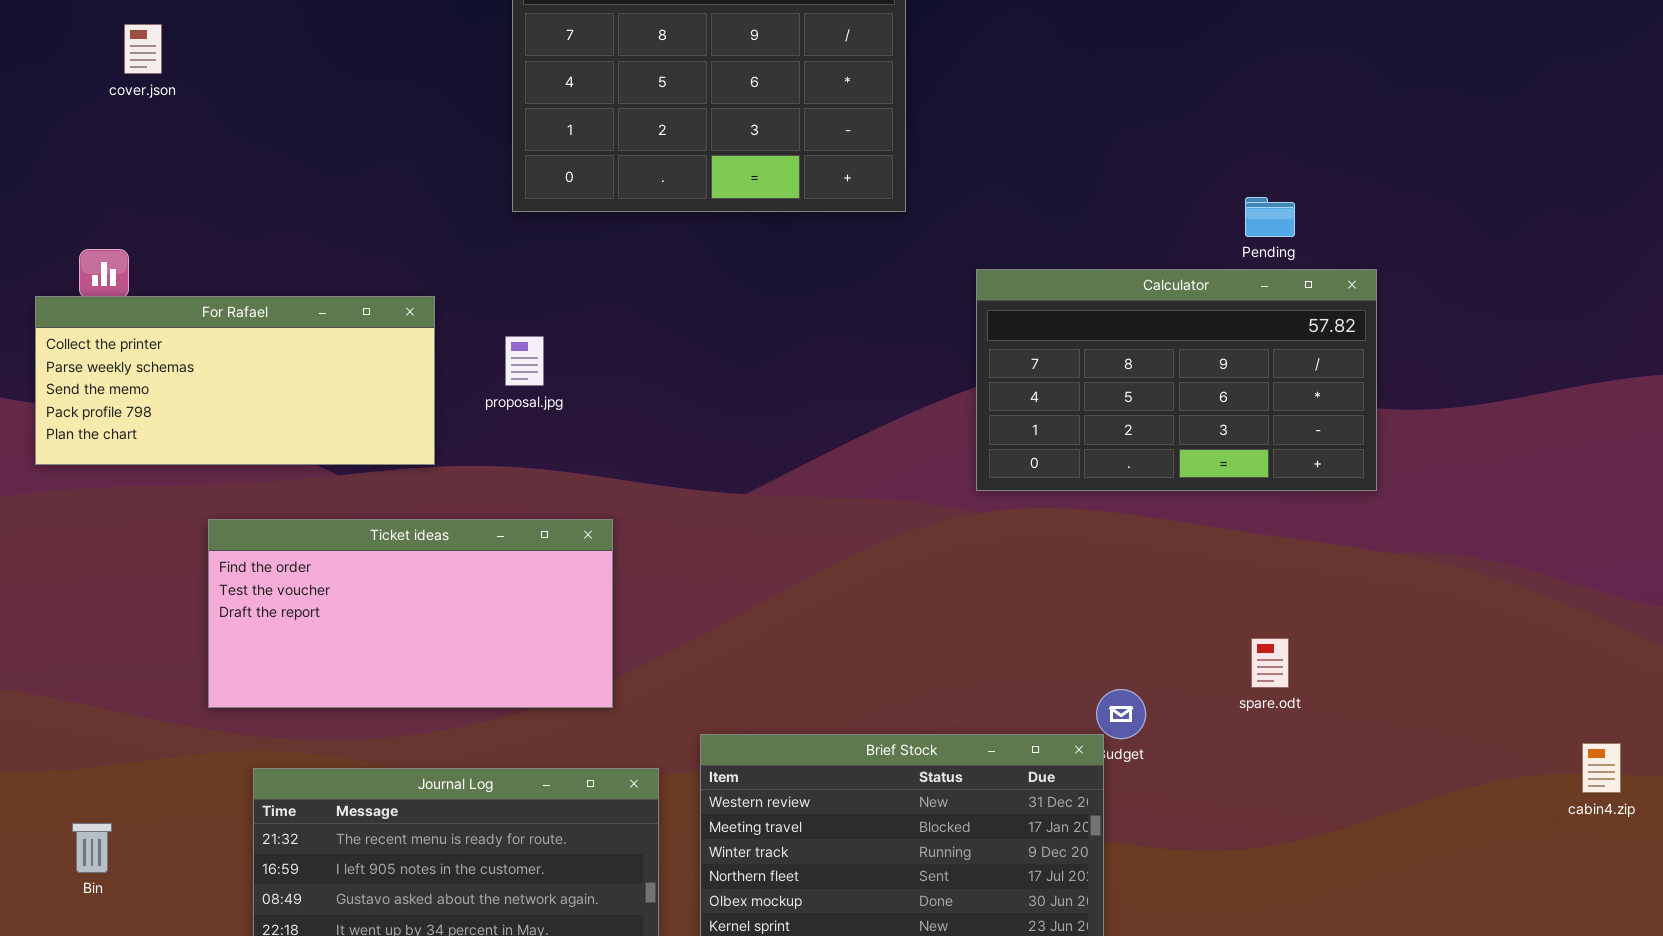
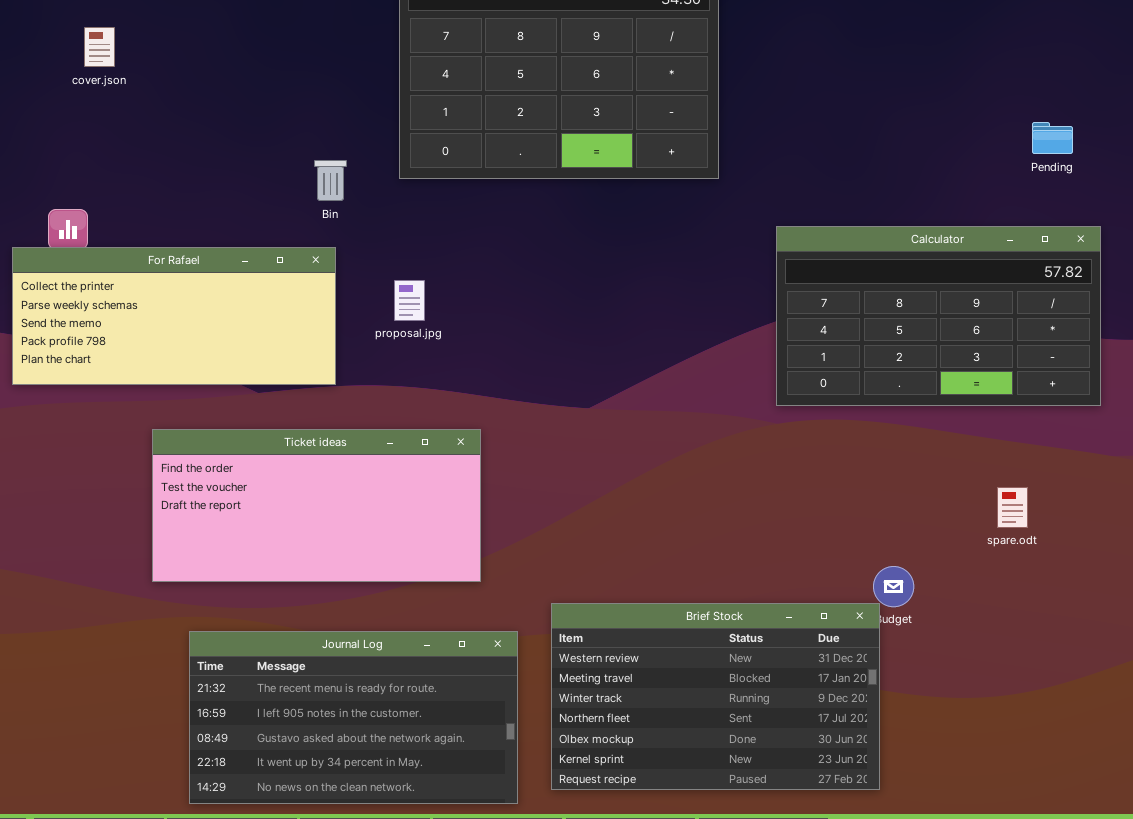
Pending: [1245,197,1295,237] -> [1032,122,1073,154], moved
spare.odt: [1251,638,1289,688] -> [997,487,1028,528], moved
Bin: [72,823,112,873] -> [314,160,347,201], moved

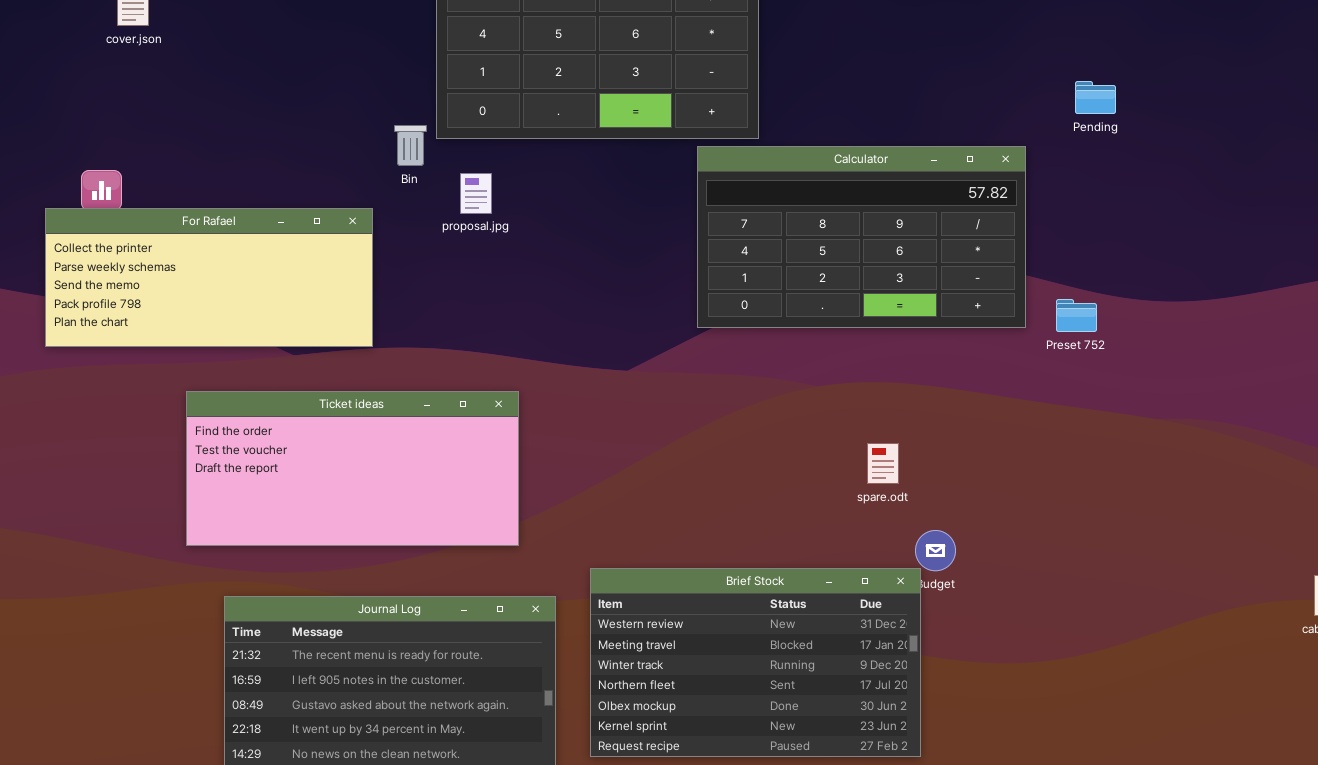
Bin: [314,160,347,201] -> [394,125,427,166], moved
Calculator: [776,226,1101,406] -> [697,146,1026,328], moved
proposal.jpg: [394,280,425,321] -> [460,173,492,214], moved
spare.odt: [997,487,1028,528] -> [867,443,899,484], moved

